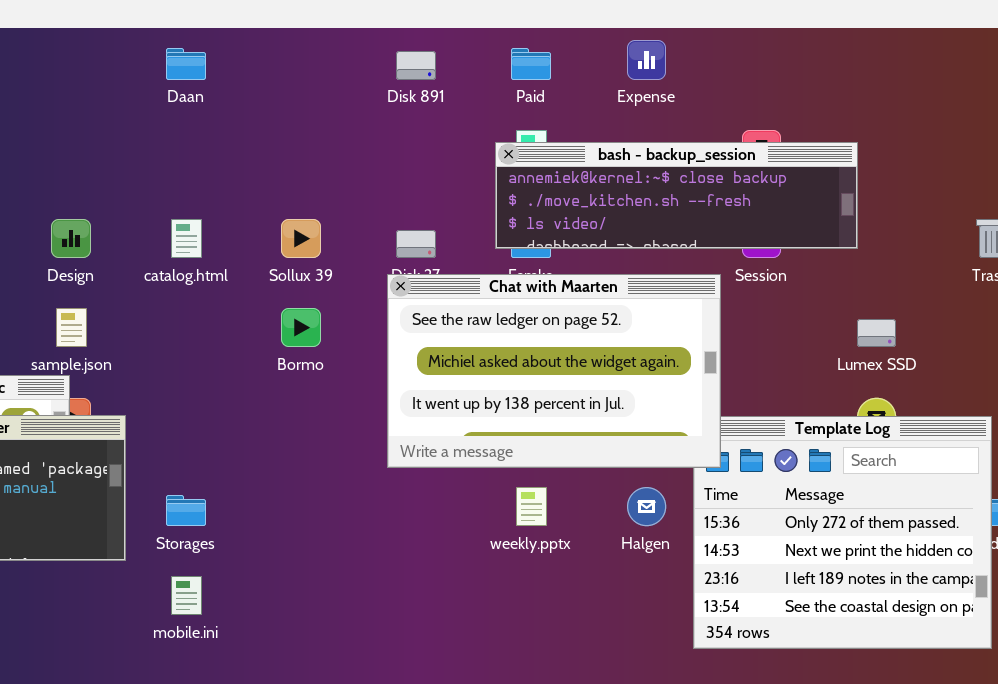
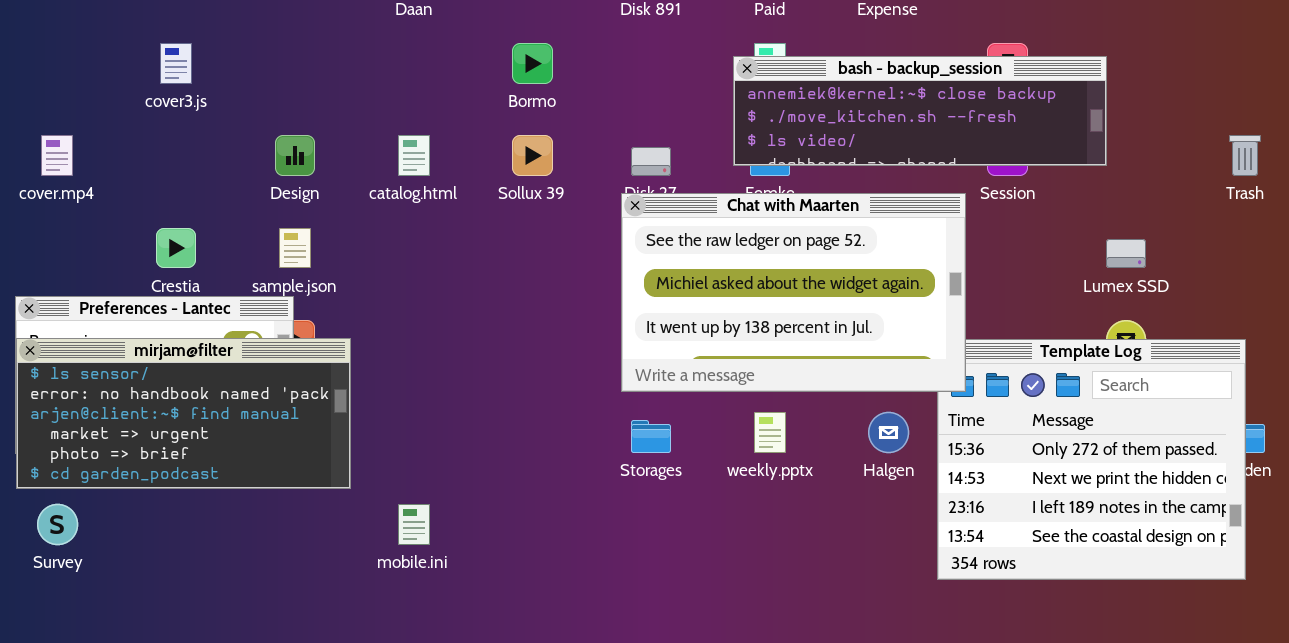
Bormo: [281,308,321,347] -> [512,43,553,84], moved
Storages: [166,495,206,526] -> [631,420,671,453], moved

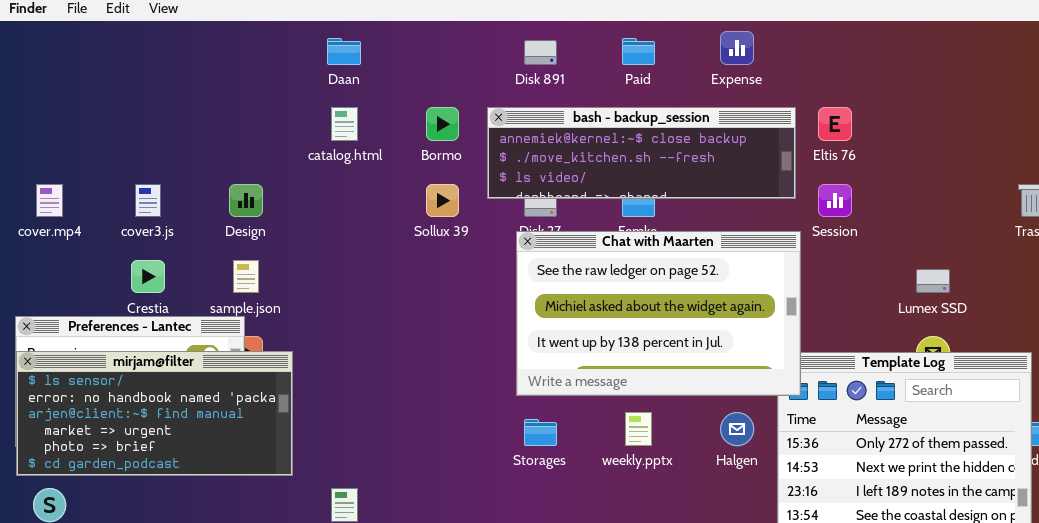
cover3.js: [160,43,192,84] -> [135,184,161,217], moved
bash - backup_session: [733,56,1107,166] -> [487,107,796,199], moved
catalog.html: [398,135,430,176] -> [331,107,358,141], moved

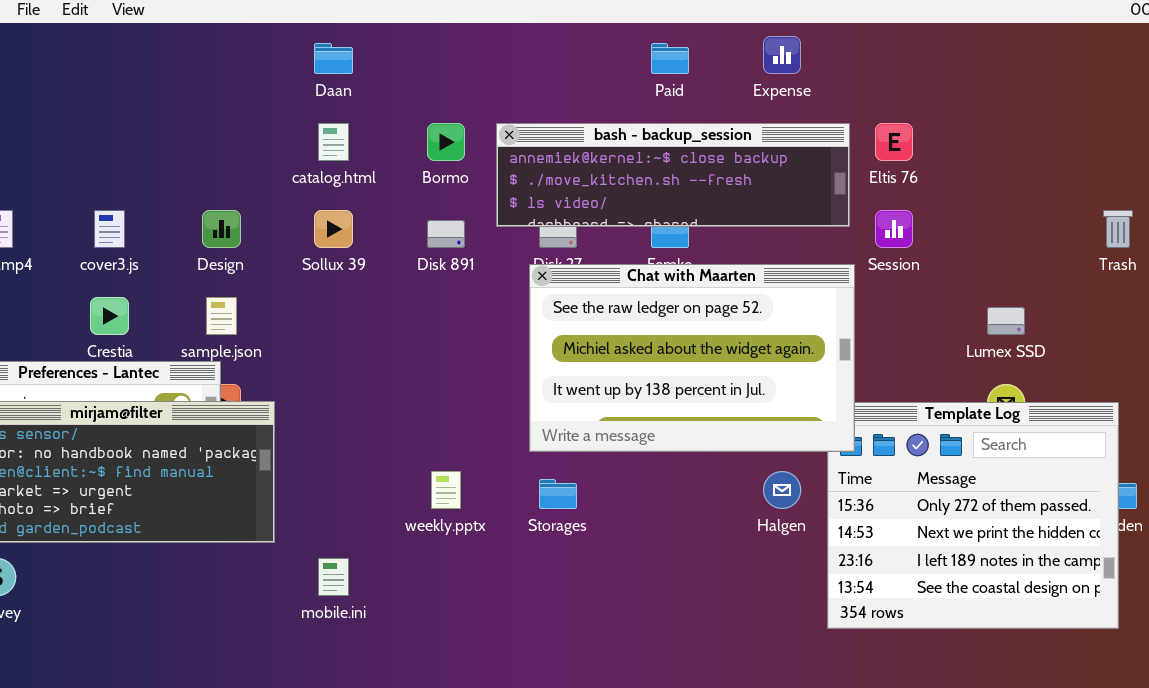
Disk 891: [524,40,557,65] -> [427,220,465,248], moved
Sollux 39: [426,184,459,217] -> [314,210,353,248], moved
weekly.pptx: [625,412,652,446] -> [431,471,461,509], moved

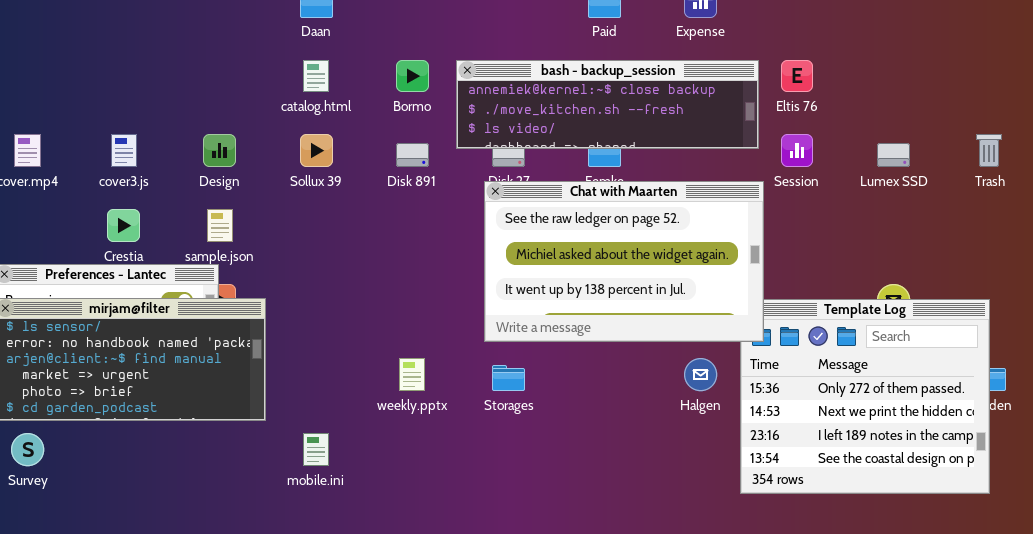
Lumex SSD: [987,307,1025,335] -> [877,143,910,167], moved

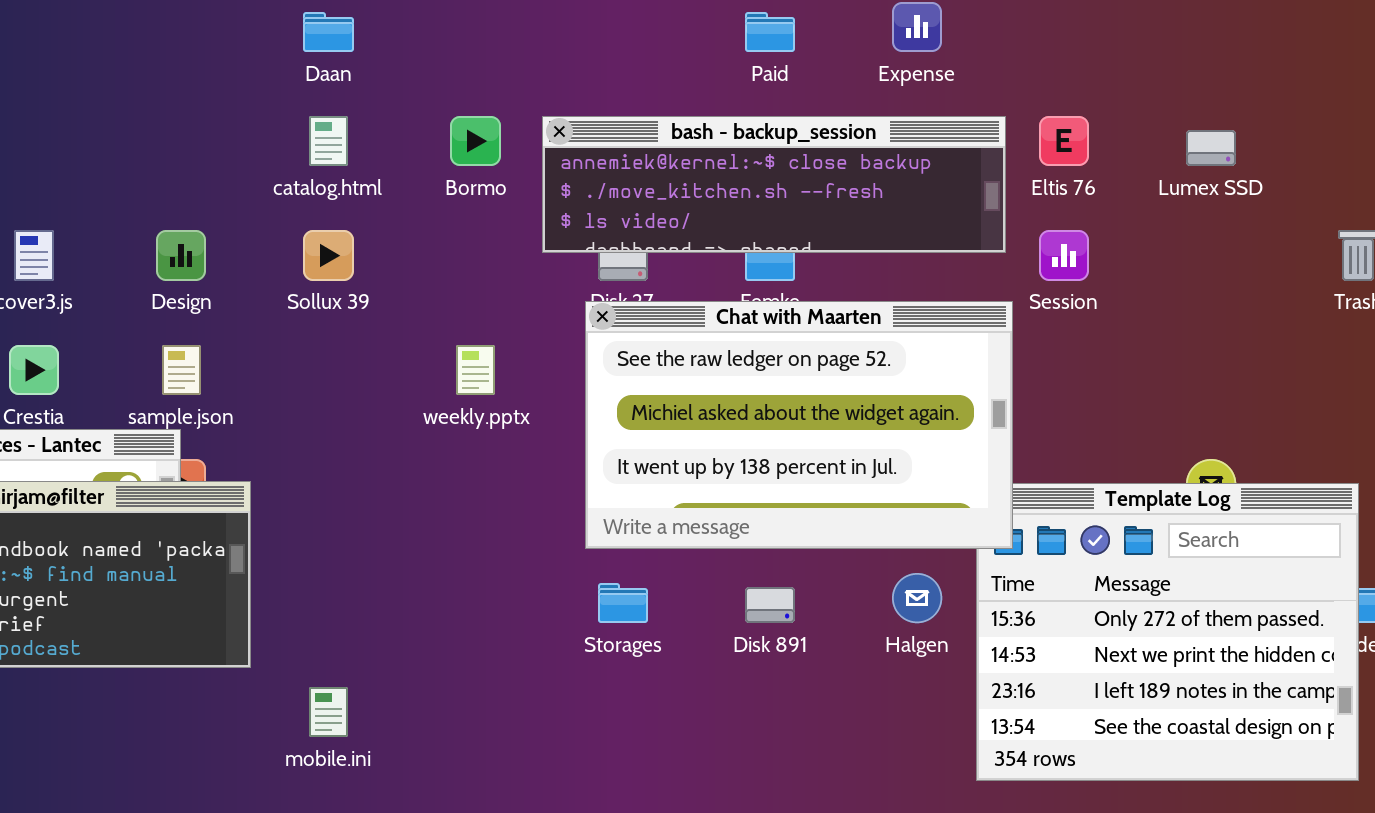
Disk 891: [396,143,429,167] -> [745,587,795,623], moved
Lumex SSD: [877,143,910,167] -> [1186,130,1236,166], moved
weekly.pptx: [399,358,425,391] -> [456,345,495,395], moved

